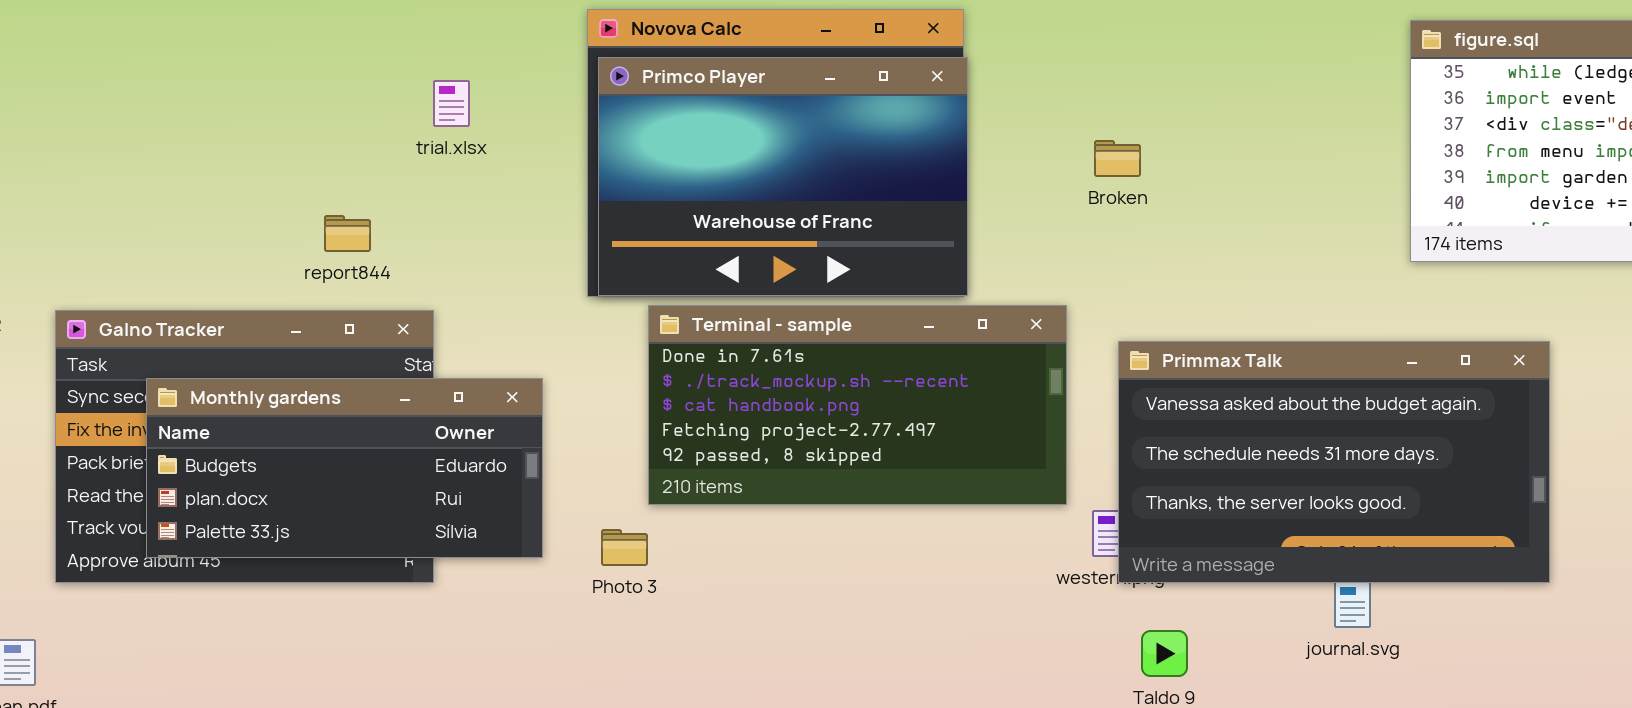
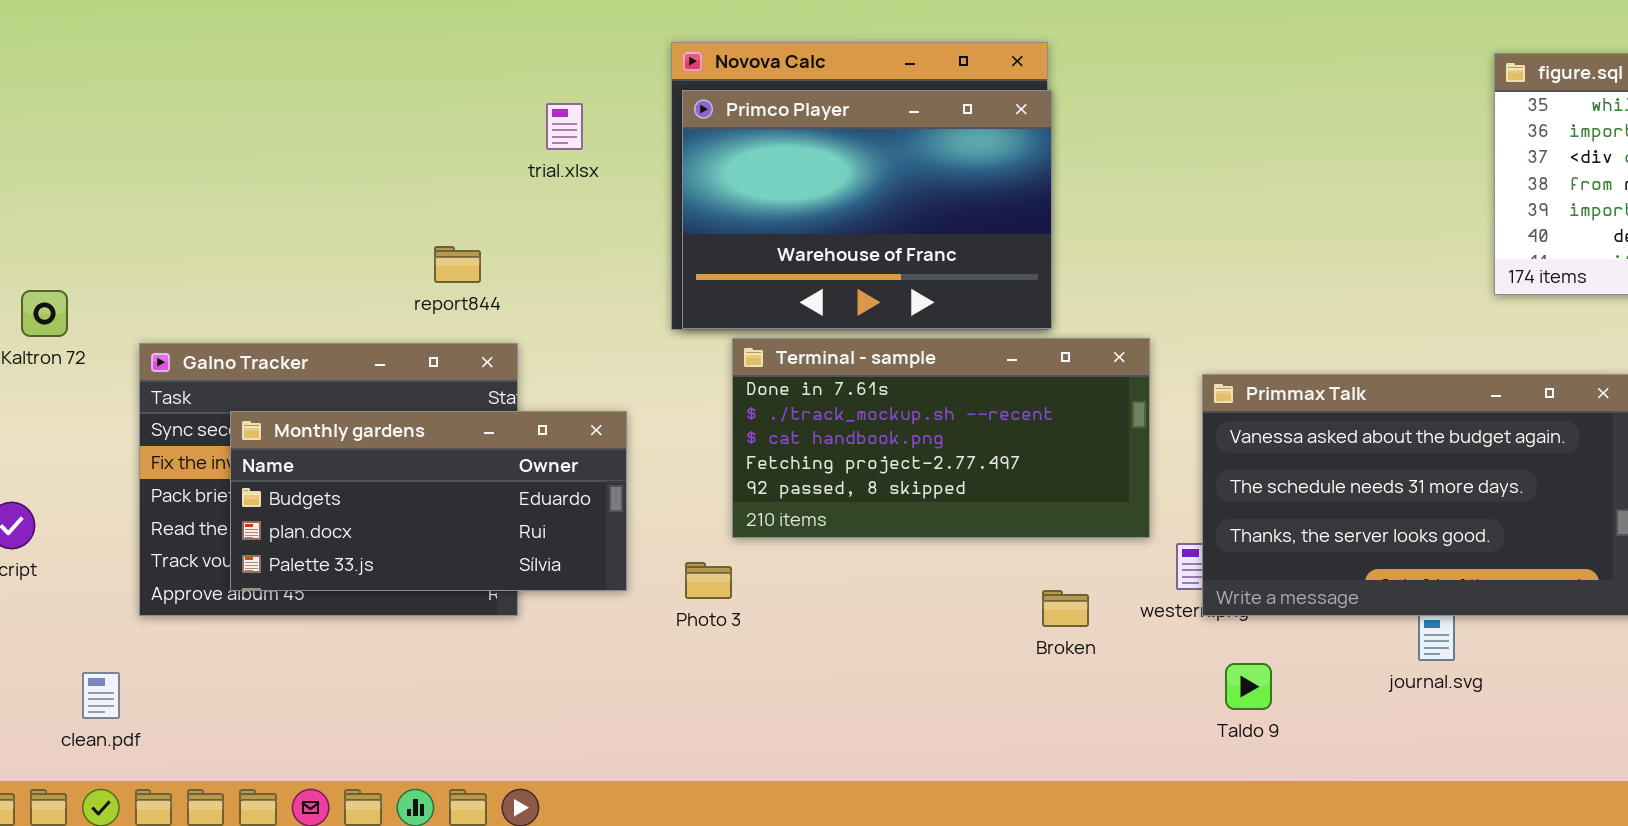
trial.xlsx: [433,80,470,127] -> [546,103,583,150], moved
Broken: [1094,140,1141,177] -> [1042,590,1089,627], moved
report844: [324,215,371,252] -> [434,246,481,283], moved

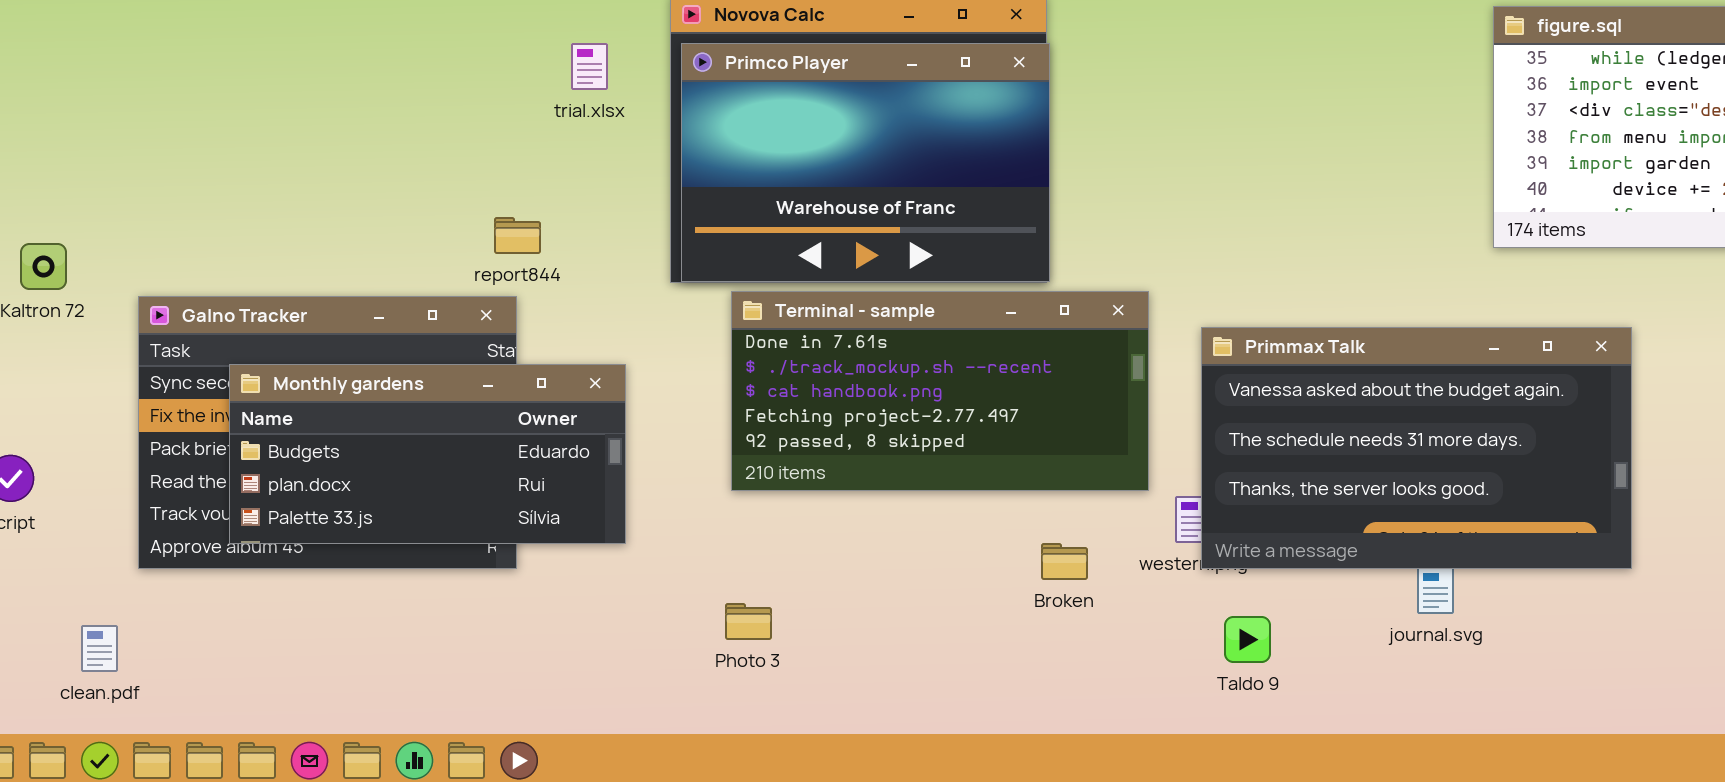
trial.xlsx: [546,103,583,150] -> [571,43,608,90], moved
report844: [434,246,481,283] -> [494,217,541,254], moved
Photo 3: [685,562,732,599] -> [725,603,772,640], moved

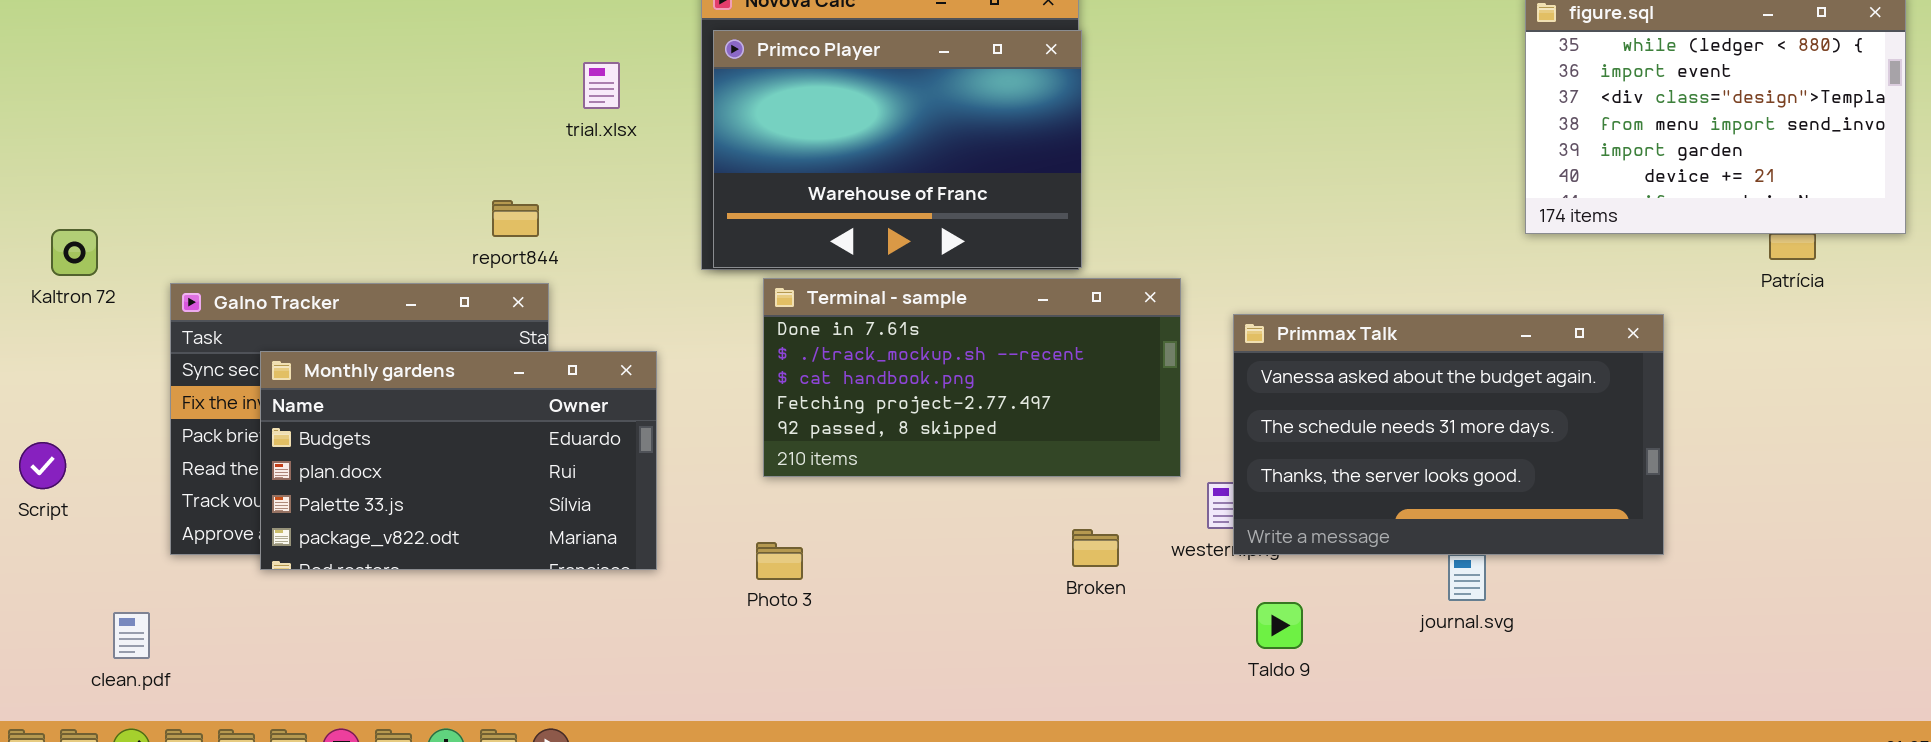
trial.xlsx: [571,43,608,90] -> [583,62,620,109], moved
report844: [494,217,541,254] -> [492,200,539,237], moved
Monthly gardens: [229,364,626,544] -> [260,351,657,570], resized
Photo 3: [725,603,772,640] -> [756,542,803,580], moved

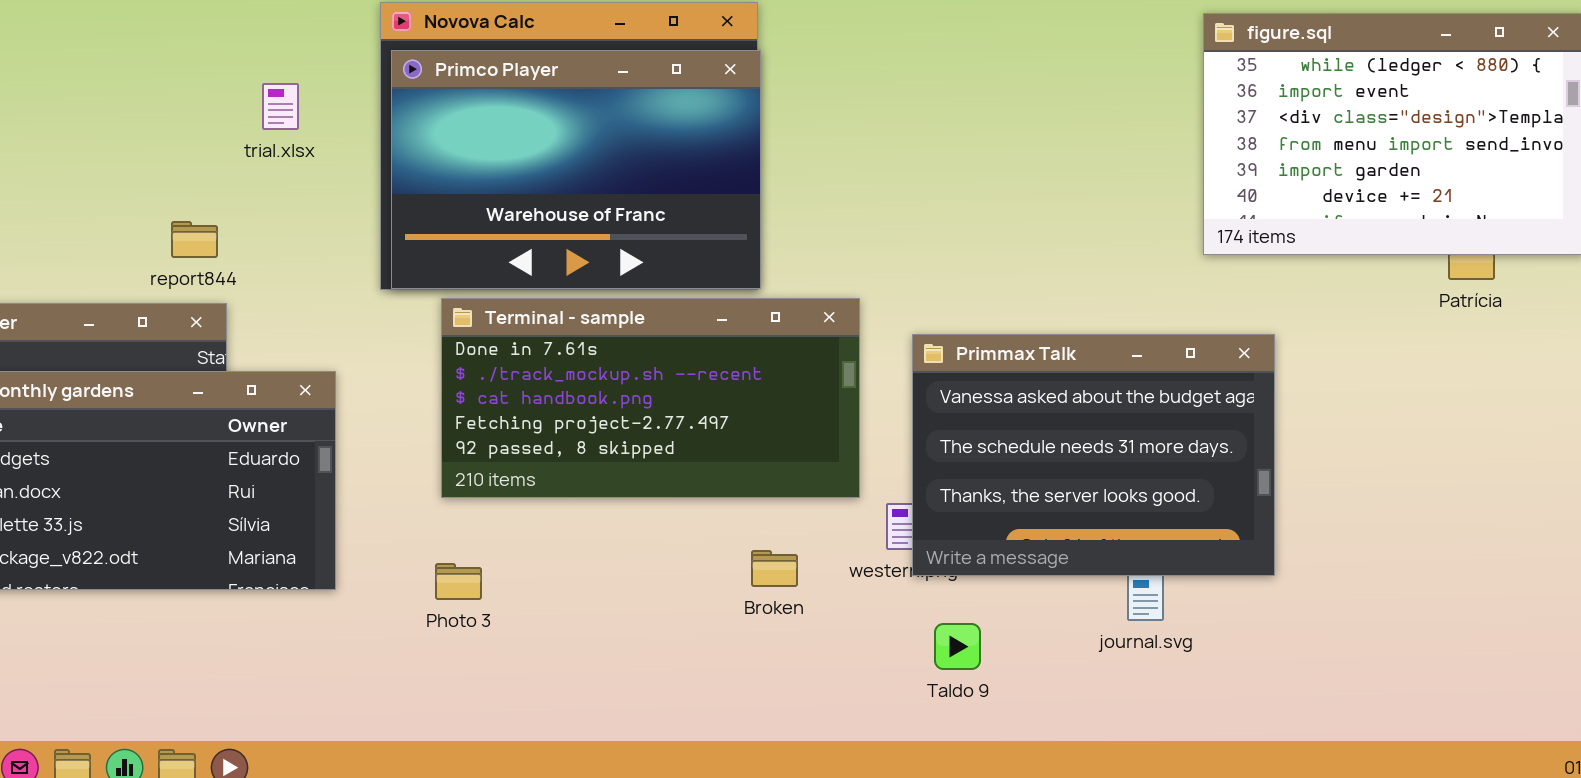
Primmax Talk: [1233,314,1664,555] -> [912,334,1275,576], resized

